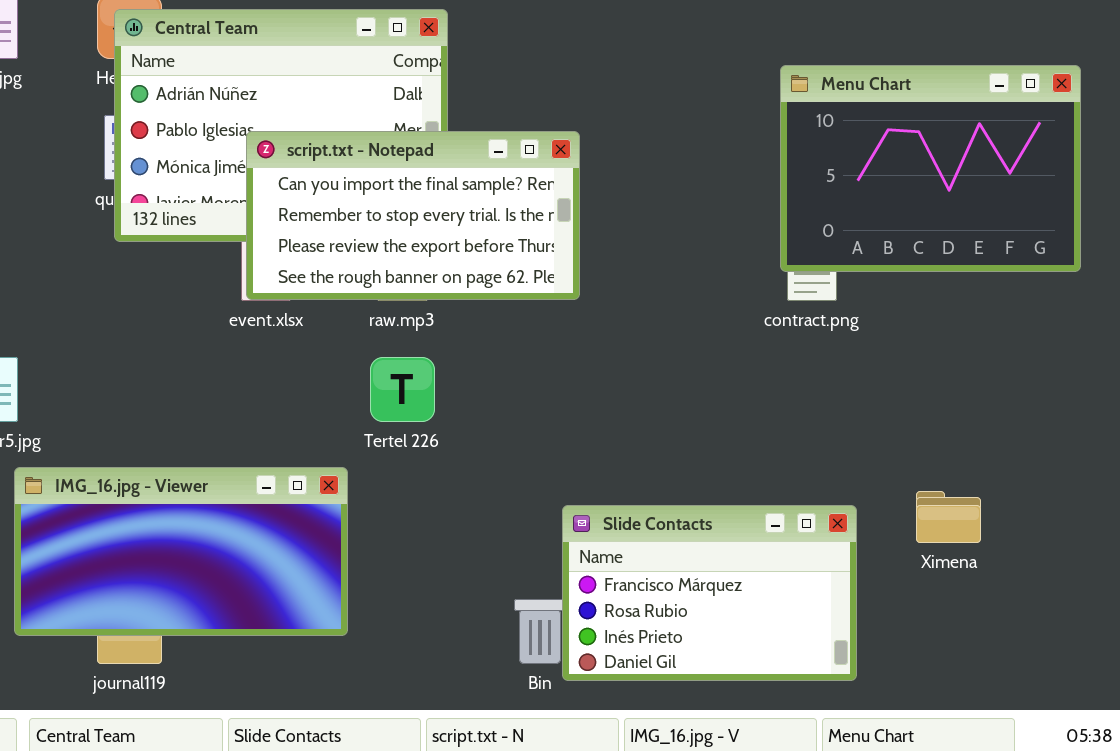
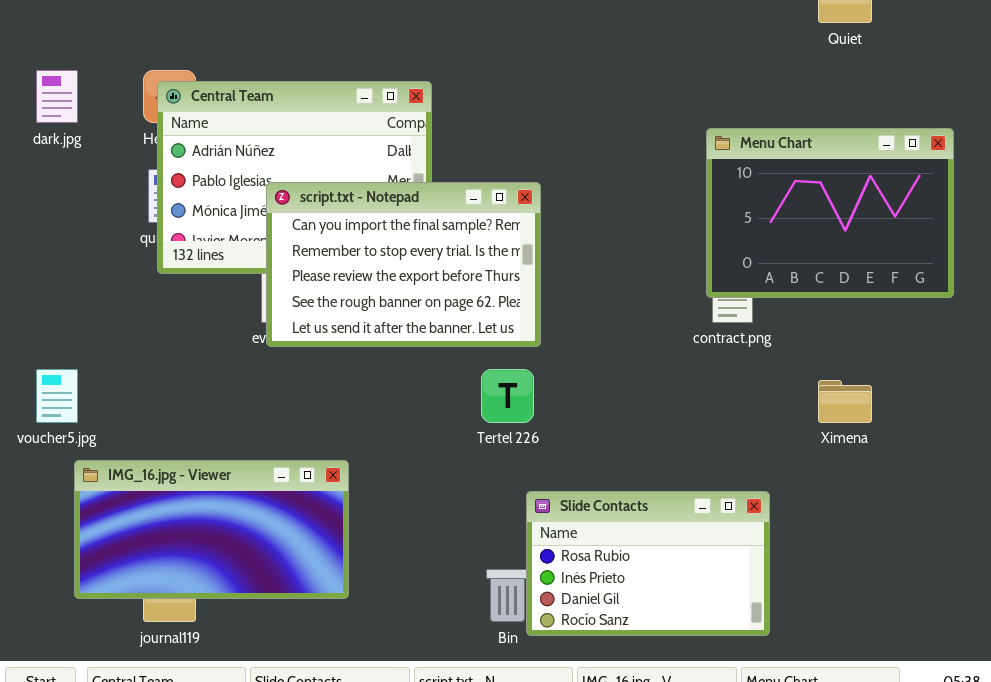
script.txt - Notepad: [246,131,580,300] -> [266,182,541,347], resized
Tertel 226: [370,357,435,422] -> [481,369,534,423], moved
Ximena: [916,491,981,543] -> [818,380,872,423], moved
Slide Contacts: [562,505,857,681] -> [526,491,770,636], scrolled down 1 row

